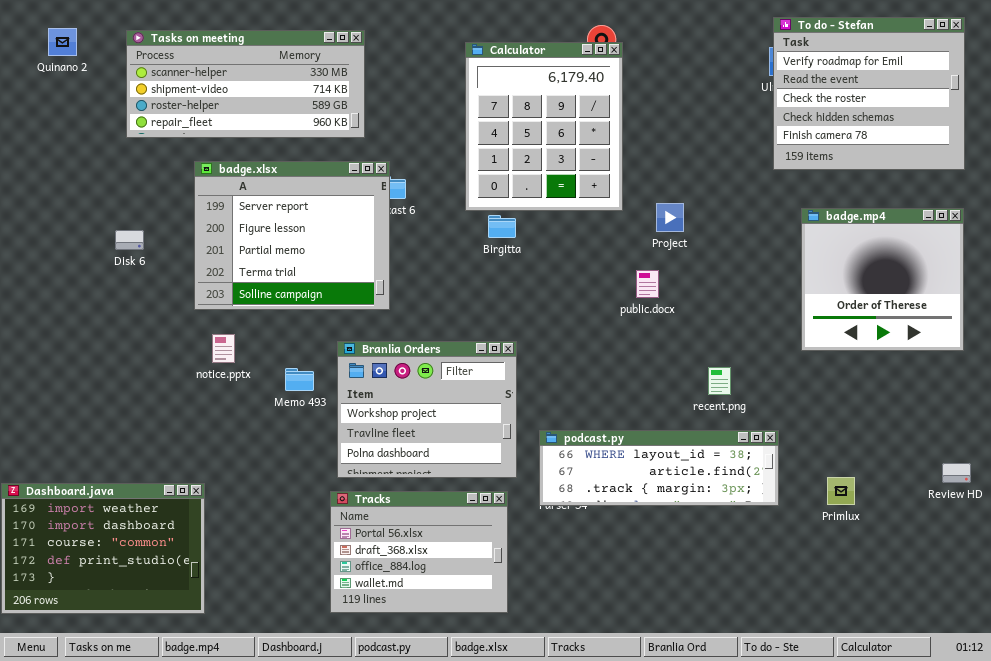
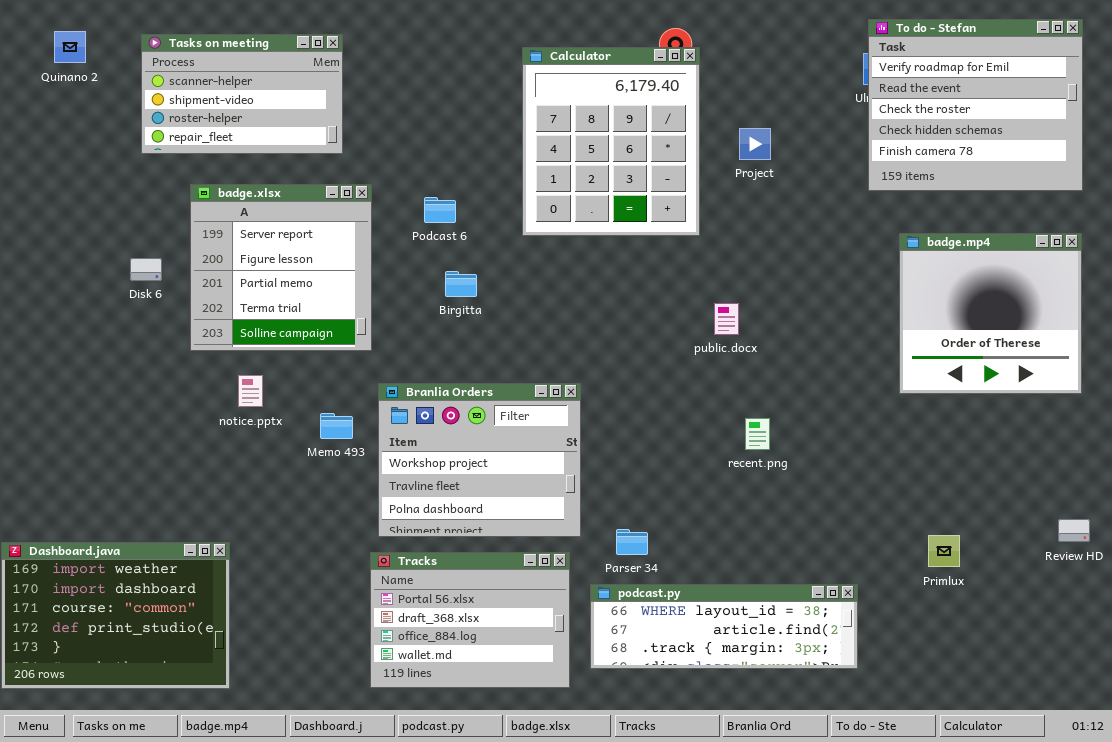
Tasks on meeting: [126,30,365,138] -> [141,34,343,154], resized
badge.xlsx: [194,161,390,310] -> [190,184,372,351], moved, resized
Project: [656,203,684,232] -> [739,128,771,160], moved
Birgitta: [488,215,516,238] -> [445,271,477,297], moved
recent.png: [708,367,731,395] -> [745,418,770,450], moved
podcast.py: [539,430,779,506] -> [590,584,858,669], moved

